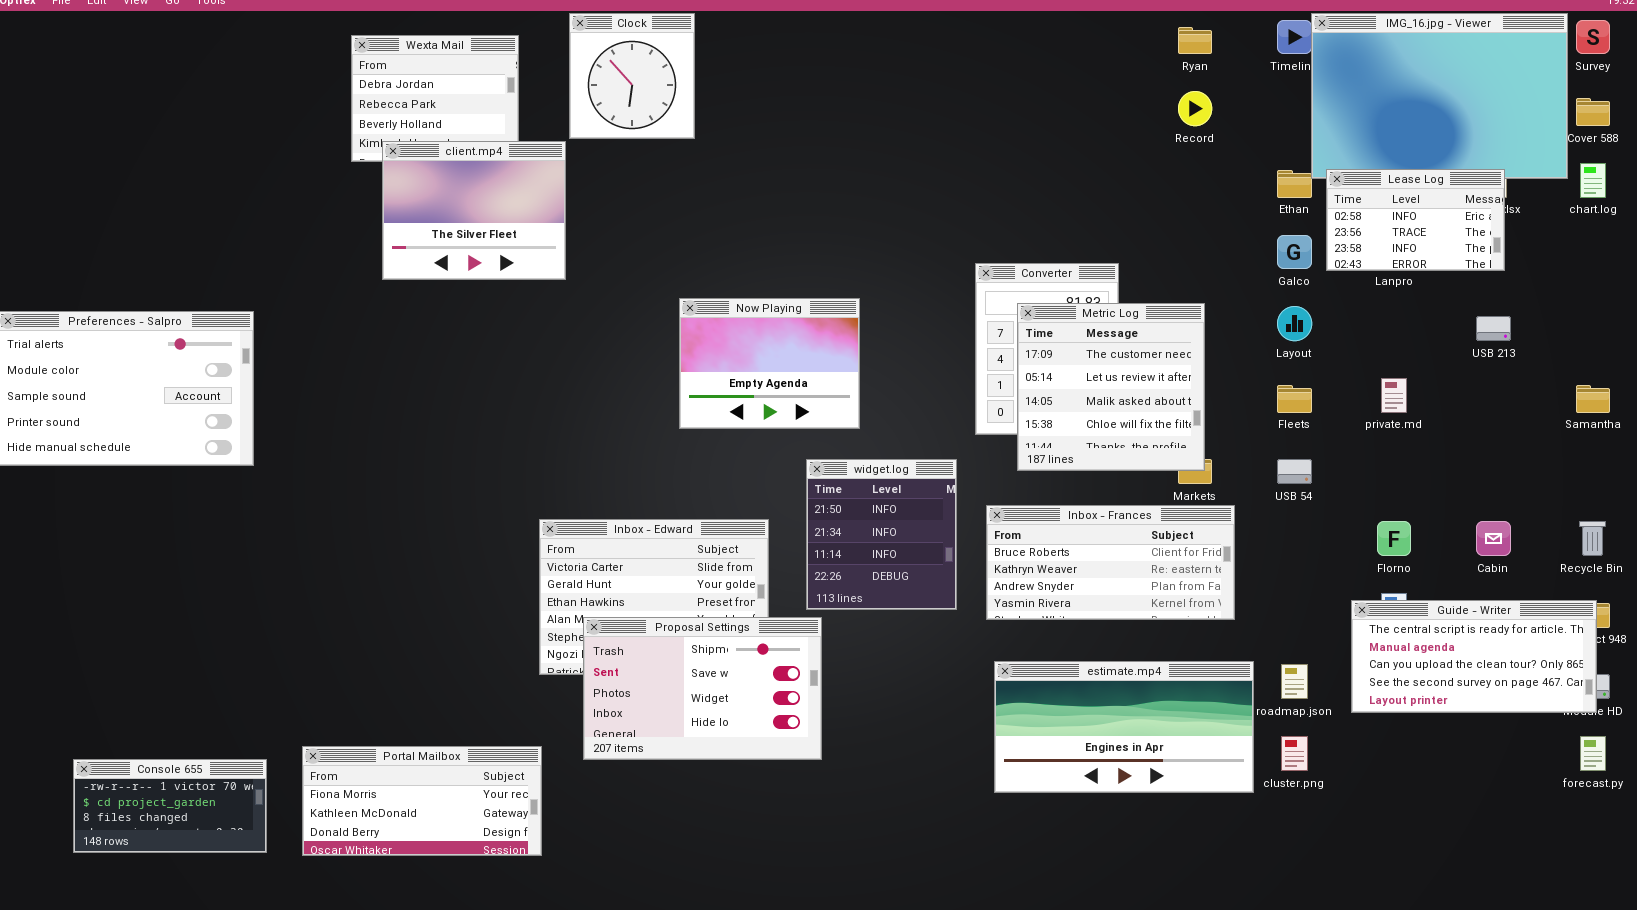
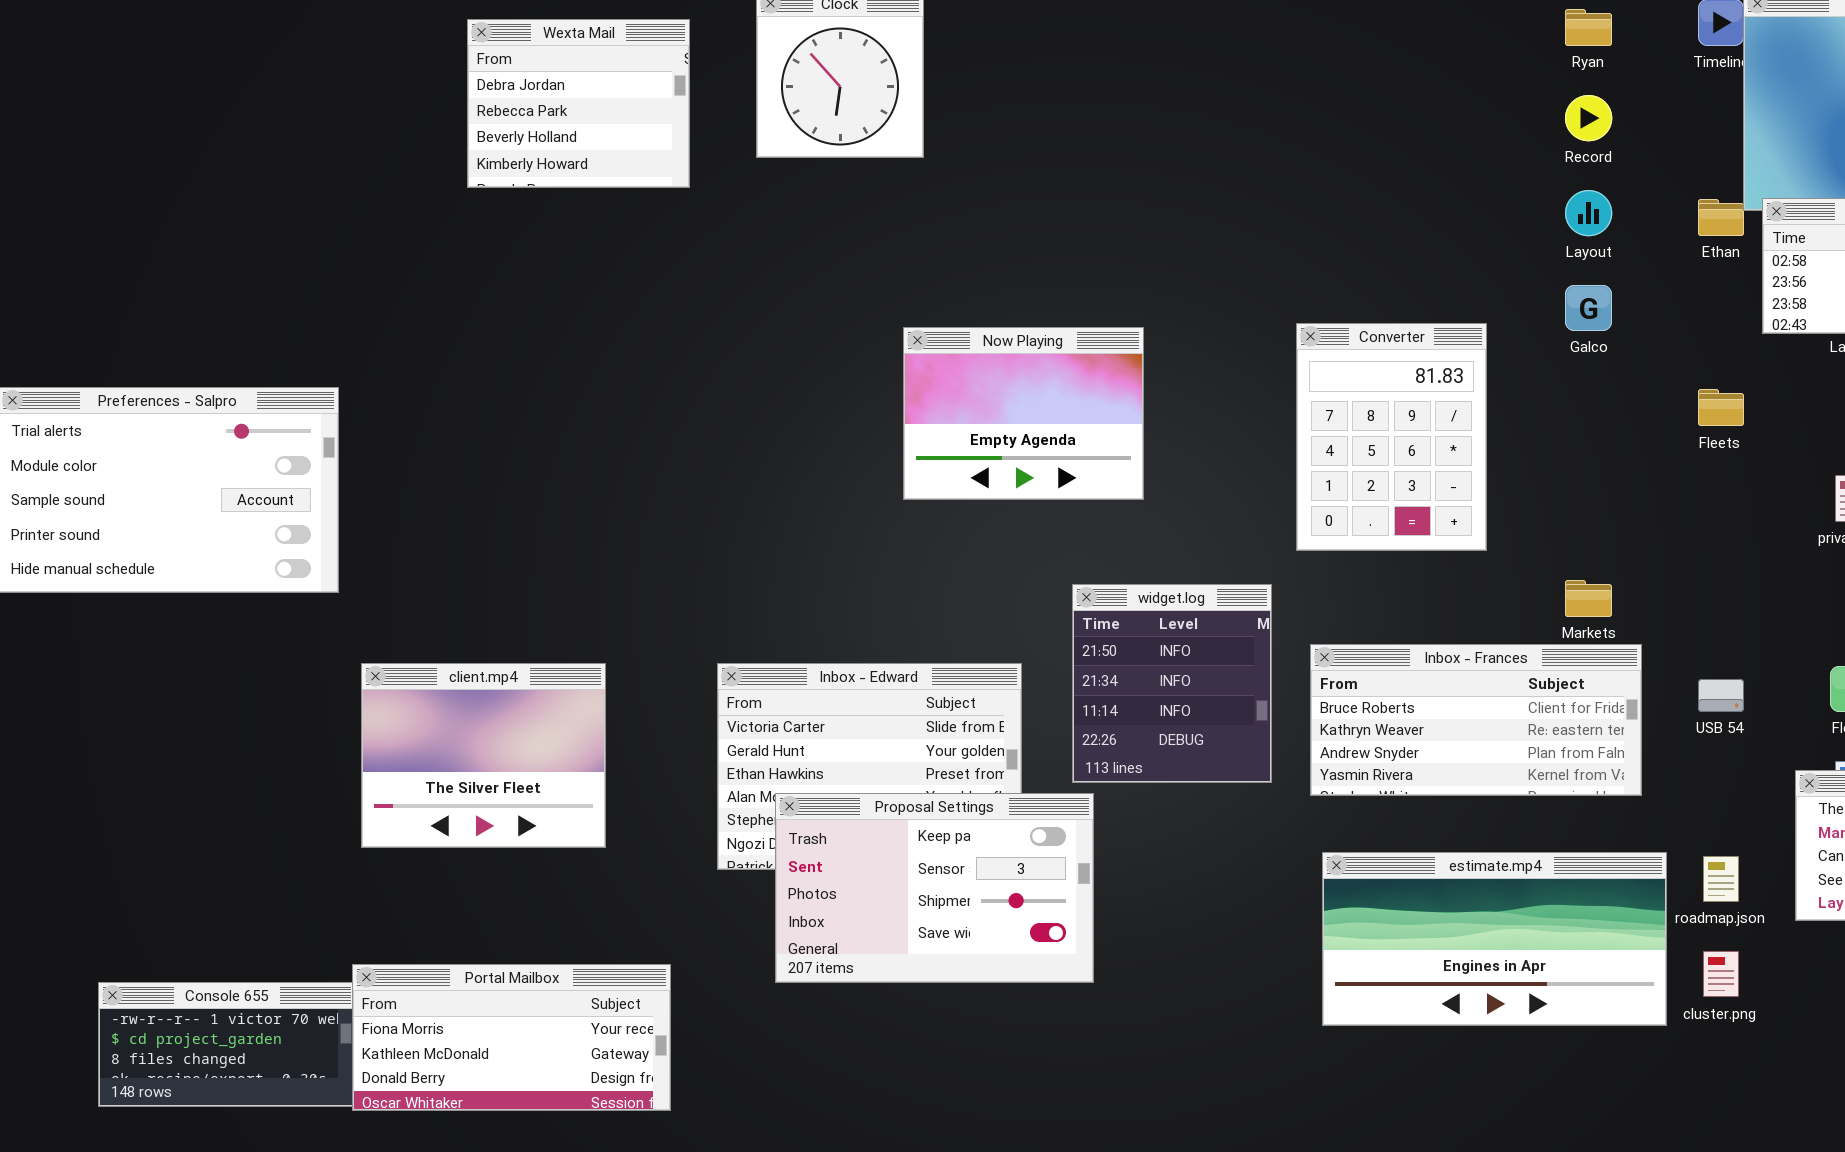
client.mp4: [382,141,566,280] -> [361,663,606,848], moved
Galco: [1277,235,1312,269] -> [1565,285,1612,331], moved
Now Playing: [679,298,860,429] -> [903,327,1144,500], moved
Metric Log: [1017,303,1205,471] -> none, closed
Layout: [1277,306,1312,341] -> [1565,190,1612,236], moved
Fleets: [1277,385,1312,413] -> [1698,389,1744,426], moved
USB 54: [1277,459,1312,484] -> [1698,679,1744,712], moved
Proposal Settings: [583,617,822,760] -> [775,793,1094,983], scrolled up 2 rows
Portal Mailbox: [302,746,542,856] -> [352,964,671,1111], moved

